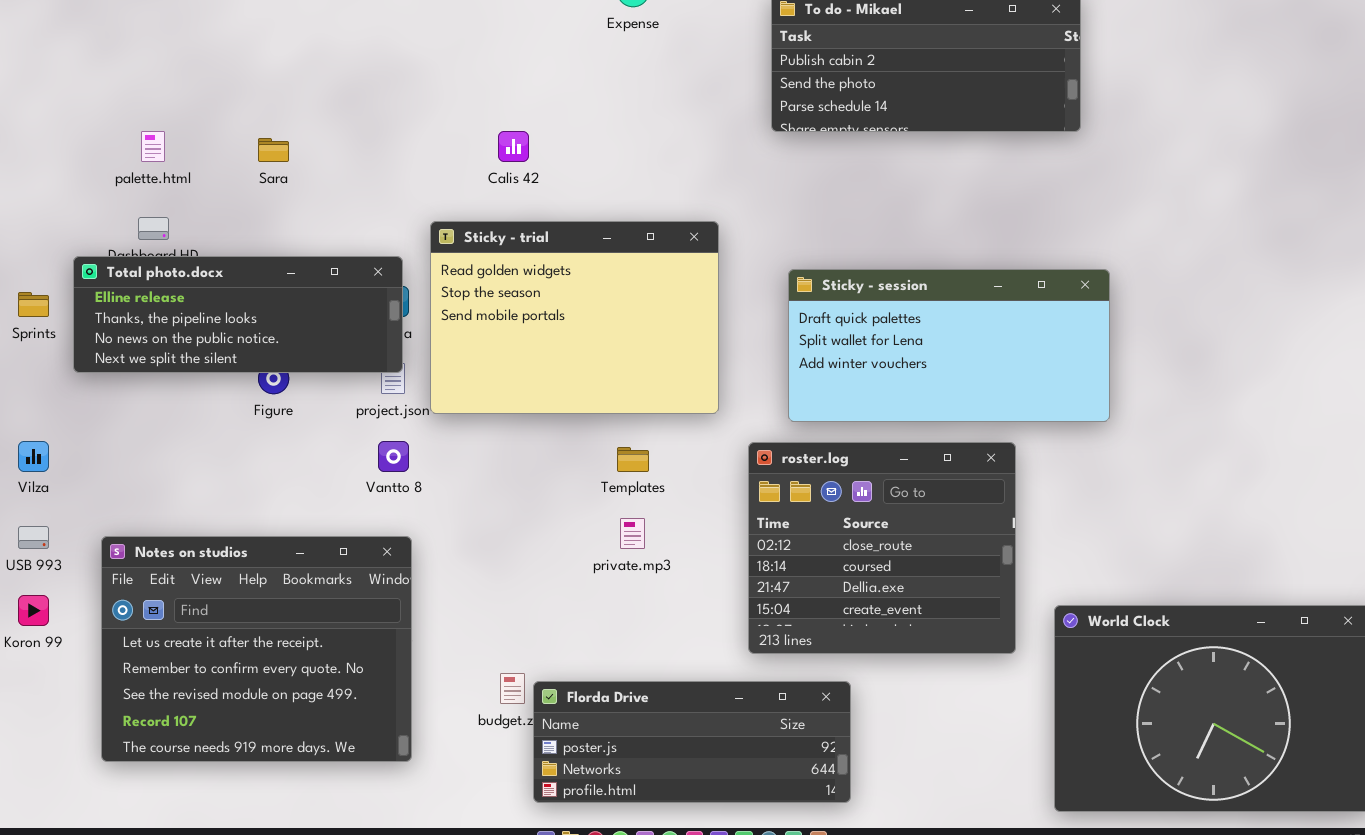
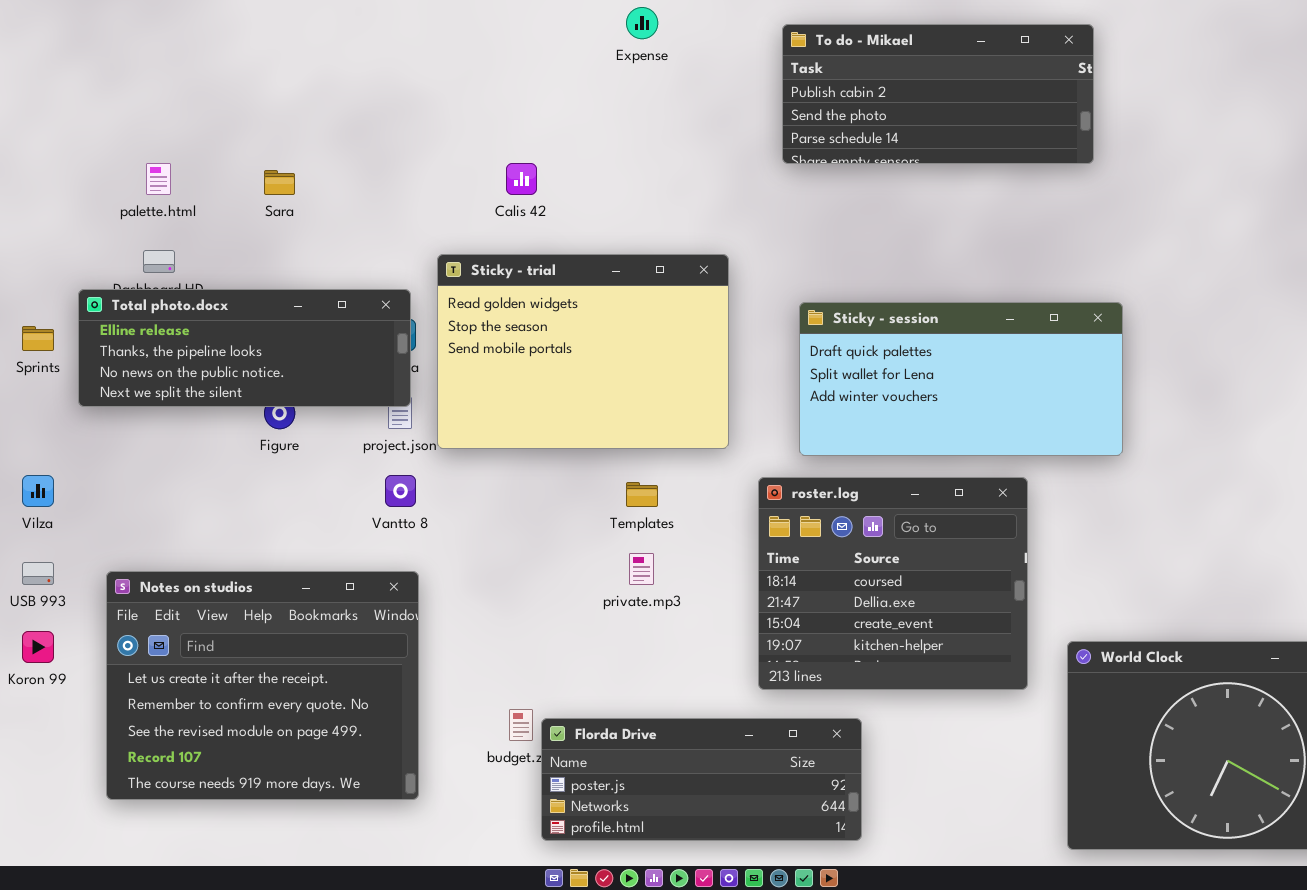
roster.log: [748,442,1016,654] -> [758,477,1028,690], scrolled down 1 row

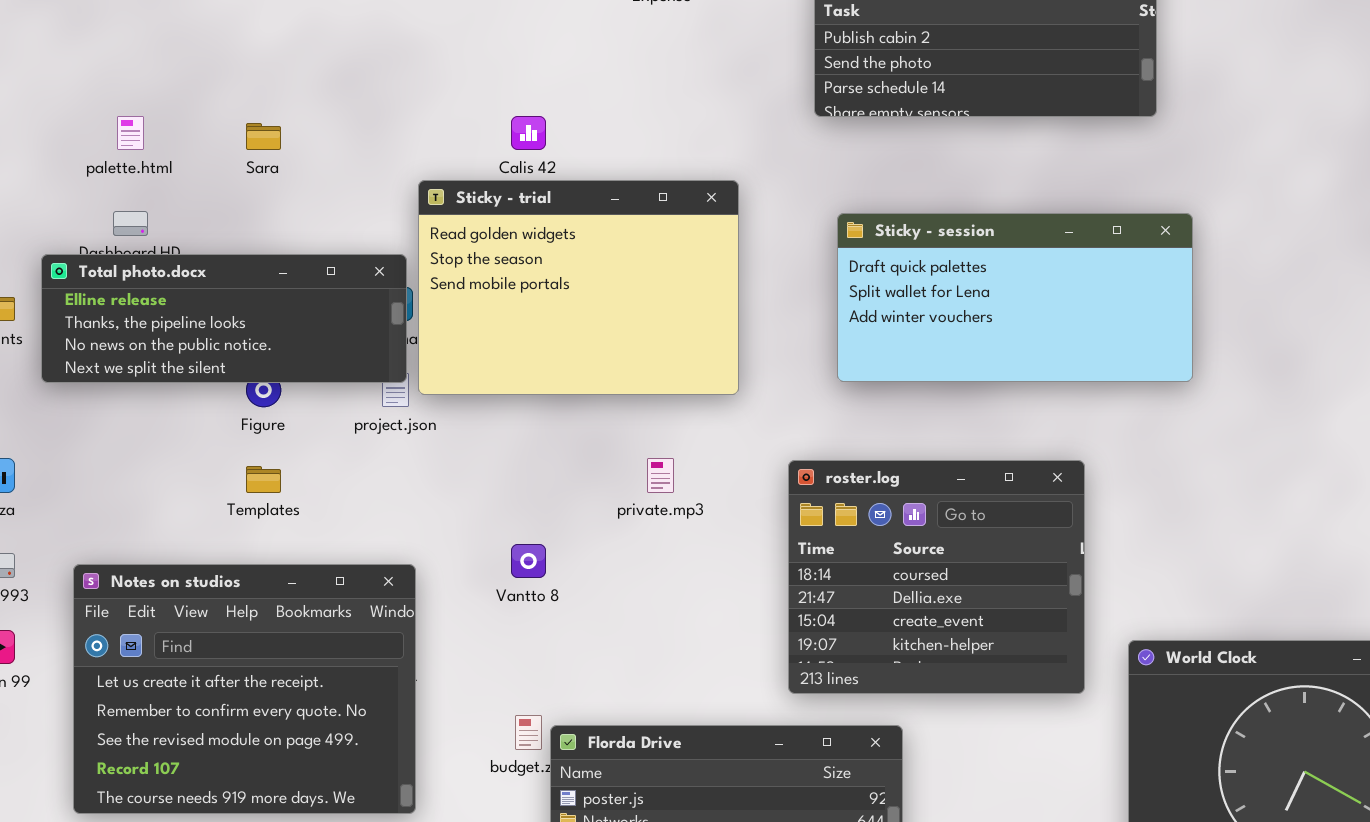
Sticky - trial: [437,254,729,449] -> [418,180,739,395], moved
Sticky - session: [799,302,1123,456] -> [837,213,1193,382], moved
Vantto 8: [385,475,416,507] -> [511,544,546,578], moved
Templates: [626,482,658,507] -> [246,466,281,493], moved
private.mp3: [629,553,654,585] -> [647,458,674,493], moved

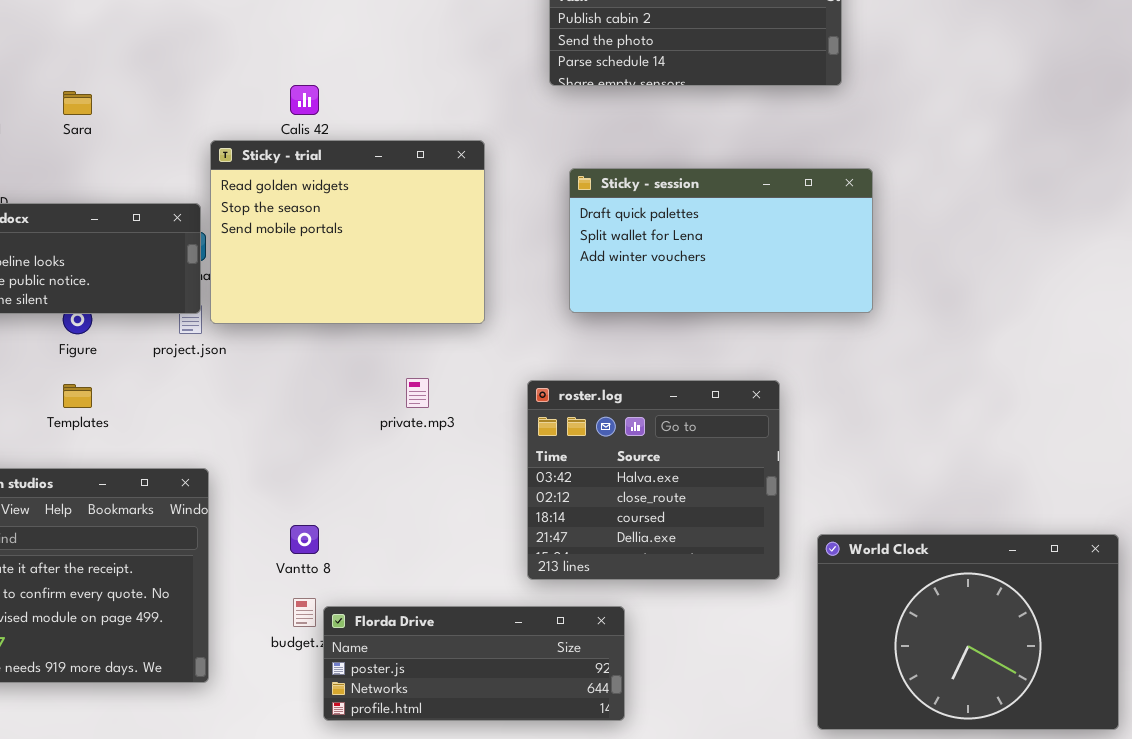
roster.log: [788,460,1085,694] -> [527,380,780,580], scrolled up 2 rows
Vantto 8: [511,544,546,578] -> [290,525,319,554], moved

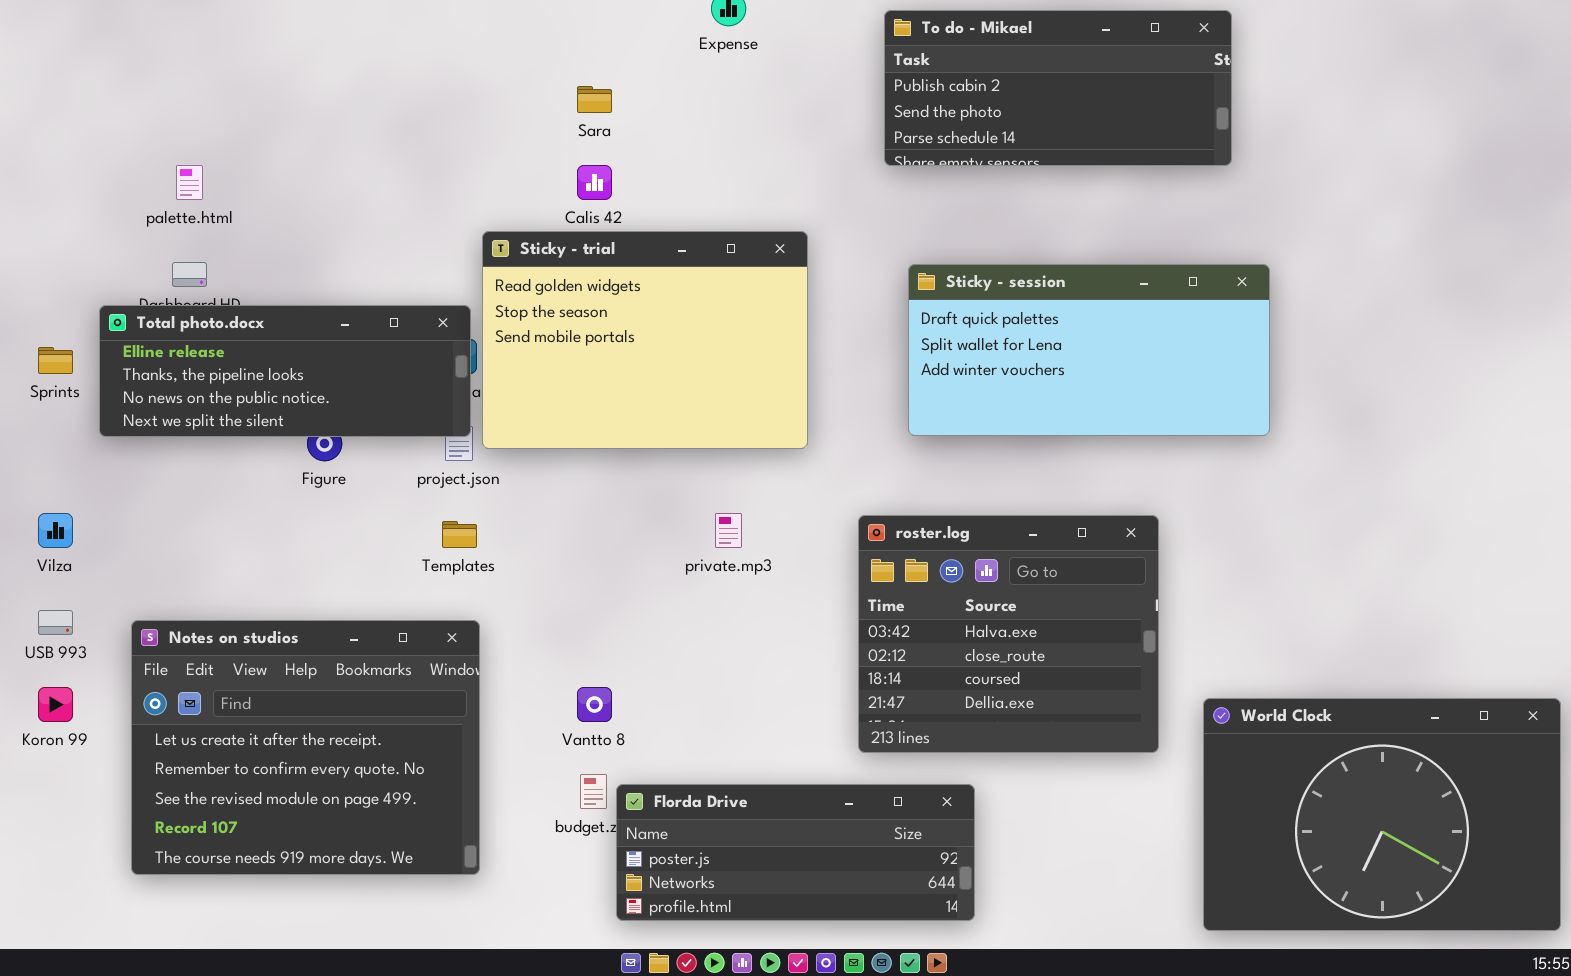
Sara: [63,91,92,115] -> [577,86,612,113], moved
Templates: [63,384,92,408] -> [442,521,477,548], moved

